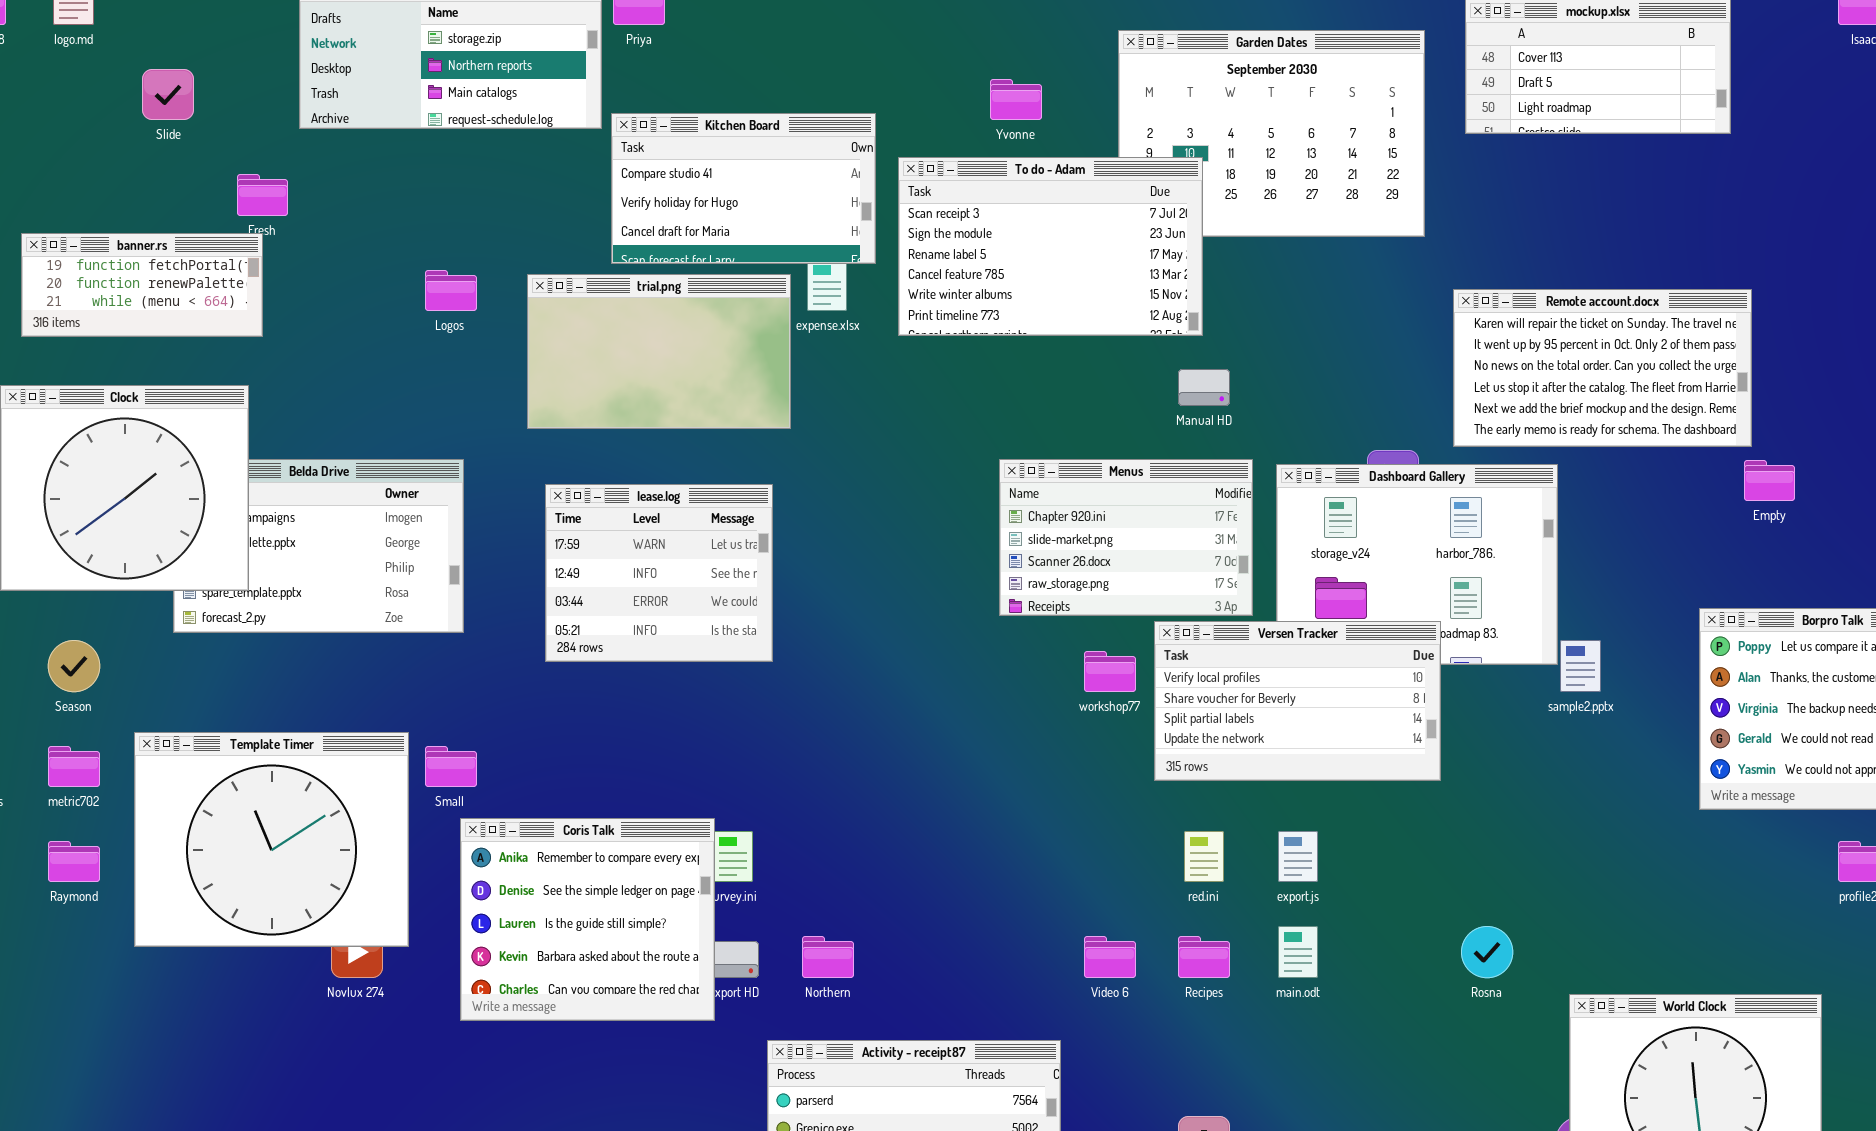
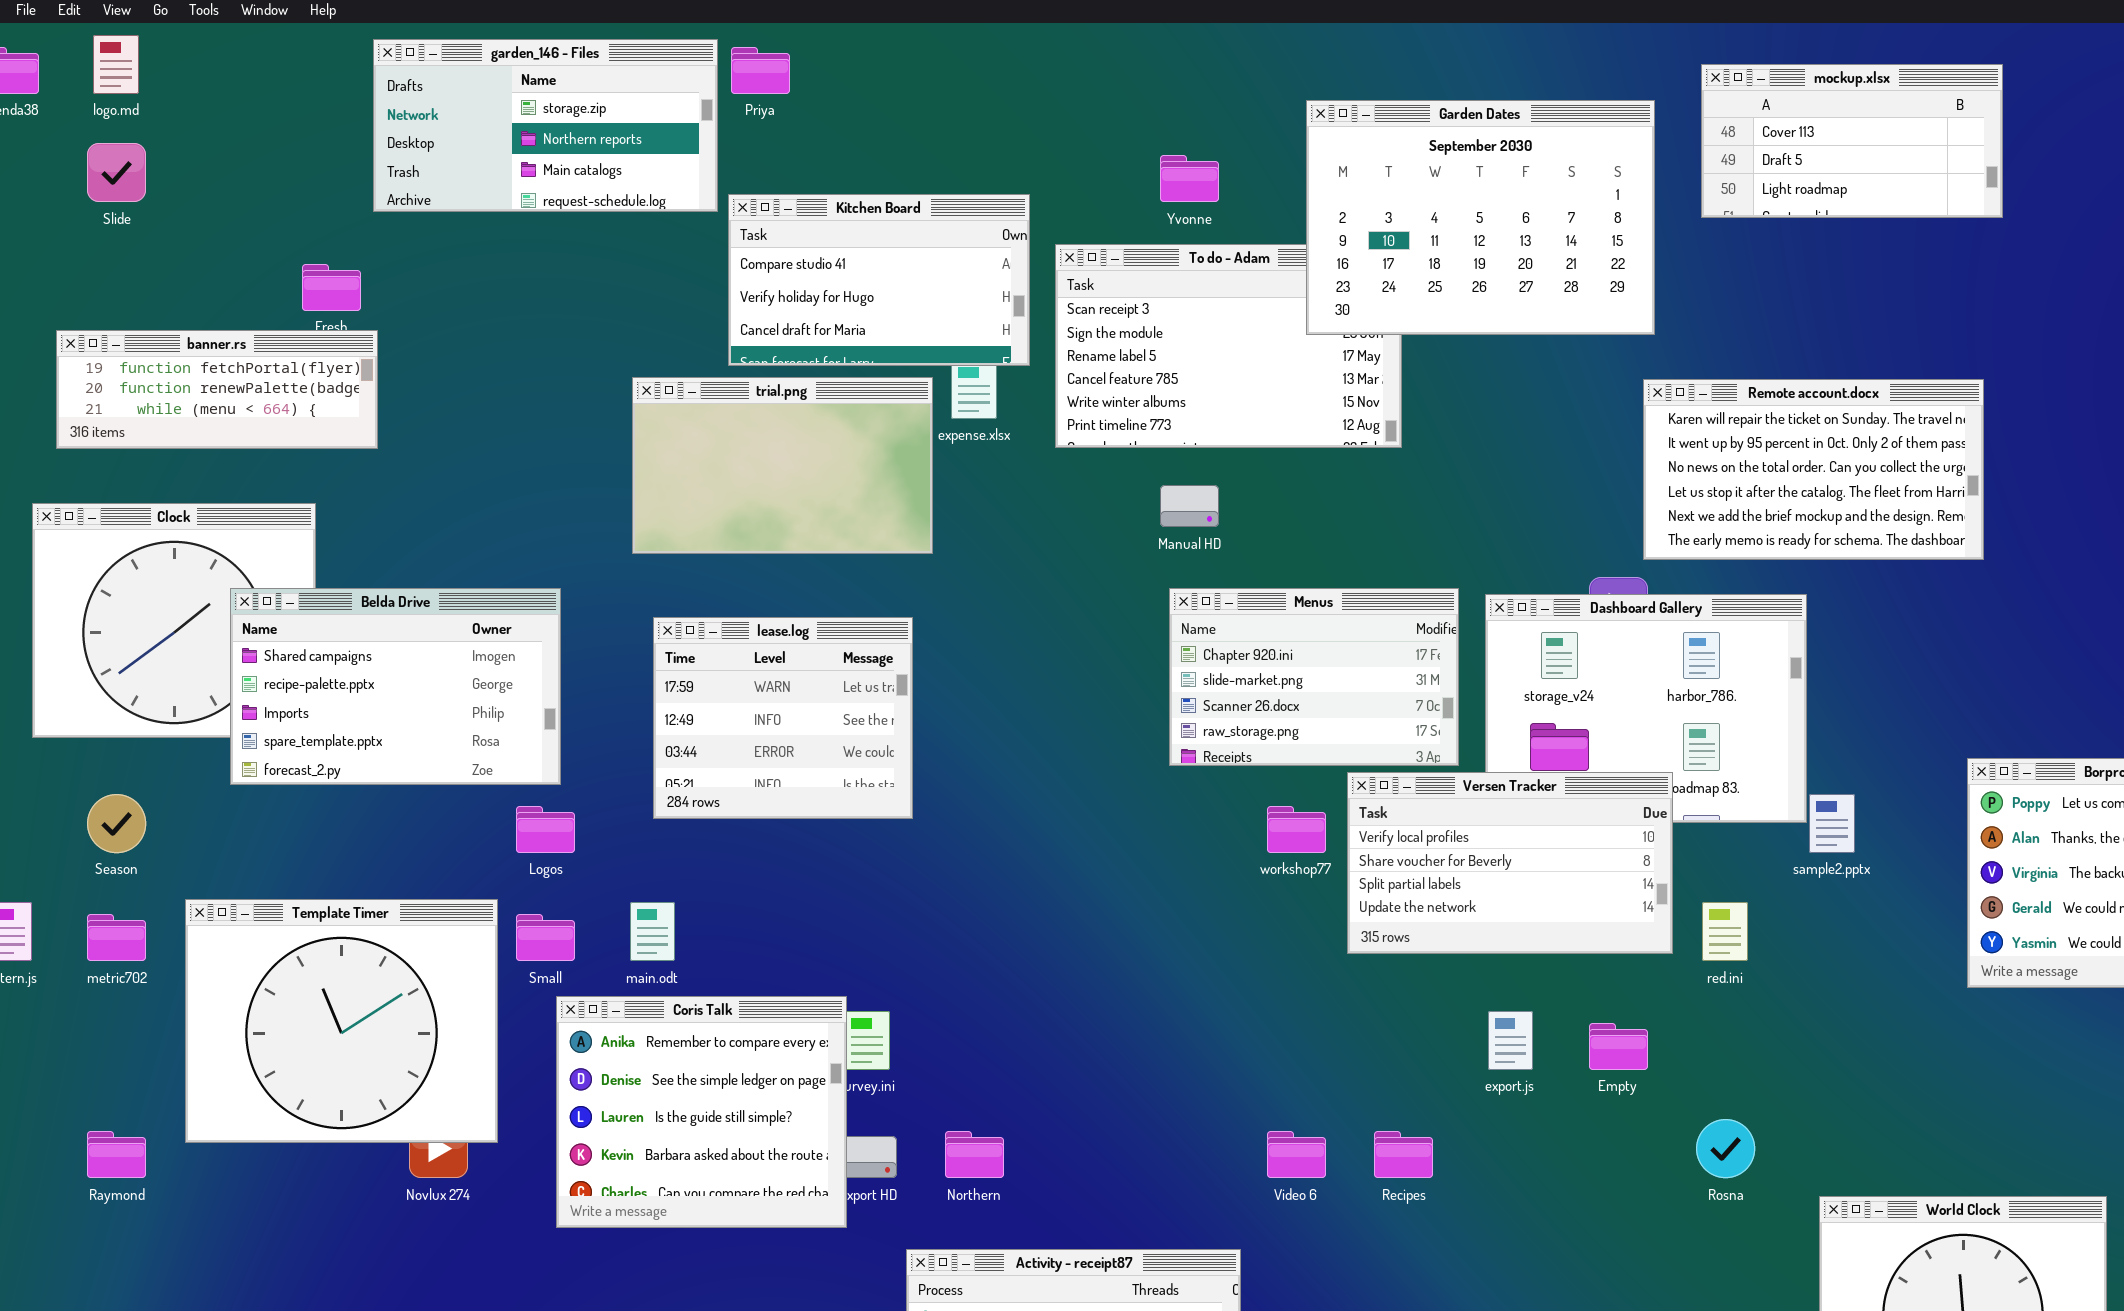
Garden Dates: [1118,30,1425,237] -> [1306,100,1655,335], raised
Slide: [142,69,194,120] -> [87,143,146,202], moved
banner.rs: [21,233,263,337] -> [56,330,378,449], resized
Logos: [425,270,477,311] -> [516,806,575,853], moved
Remote account.docx: [1453,289,1752,447] -> [1643,379,1984,560], moved
Manual HD: [1178,369,1230,406] -> [1160,485,1219,527], moved
Belda Drive: [173,459,464,633] -> [230,588,561,785], raised
Empty: [1744,460,1795,501] -> [1589,1023,1648,1070], moved
red.ini: [1184,831,1224,882] -> [1702,902,1748,961], moved
Raymond: [48,841,100,882] -> [87,1131,146,1178], moved
main.odt: [1278,926,1318,978] -> [630,902,675,961], moved

